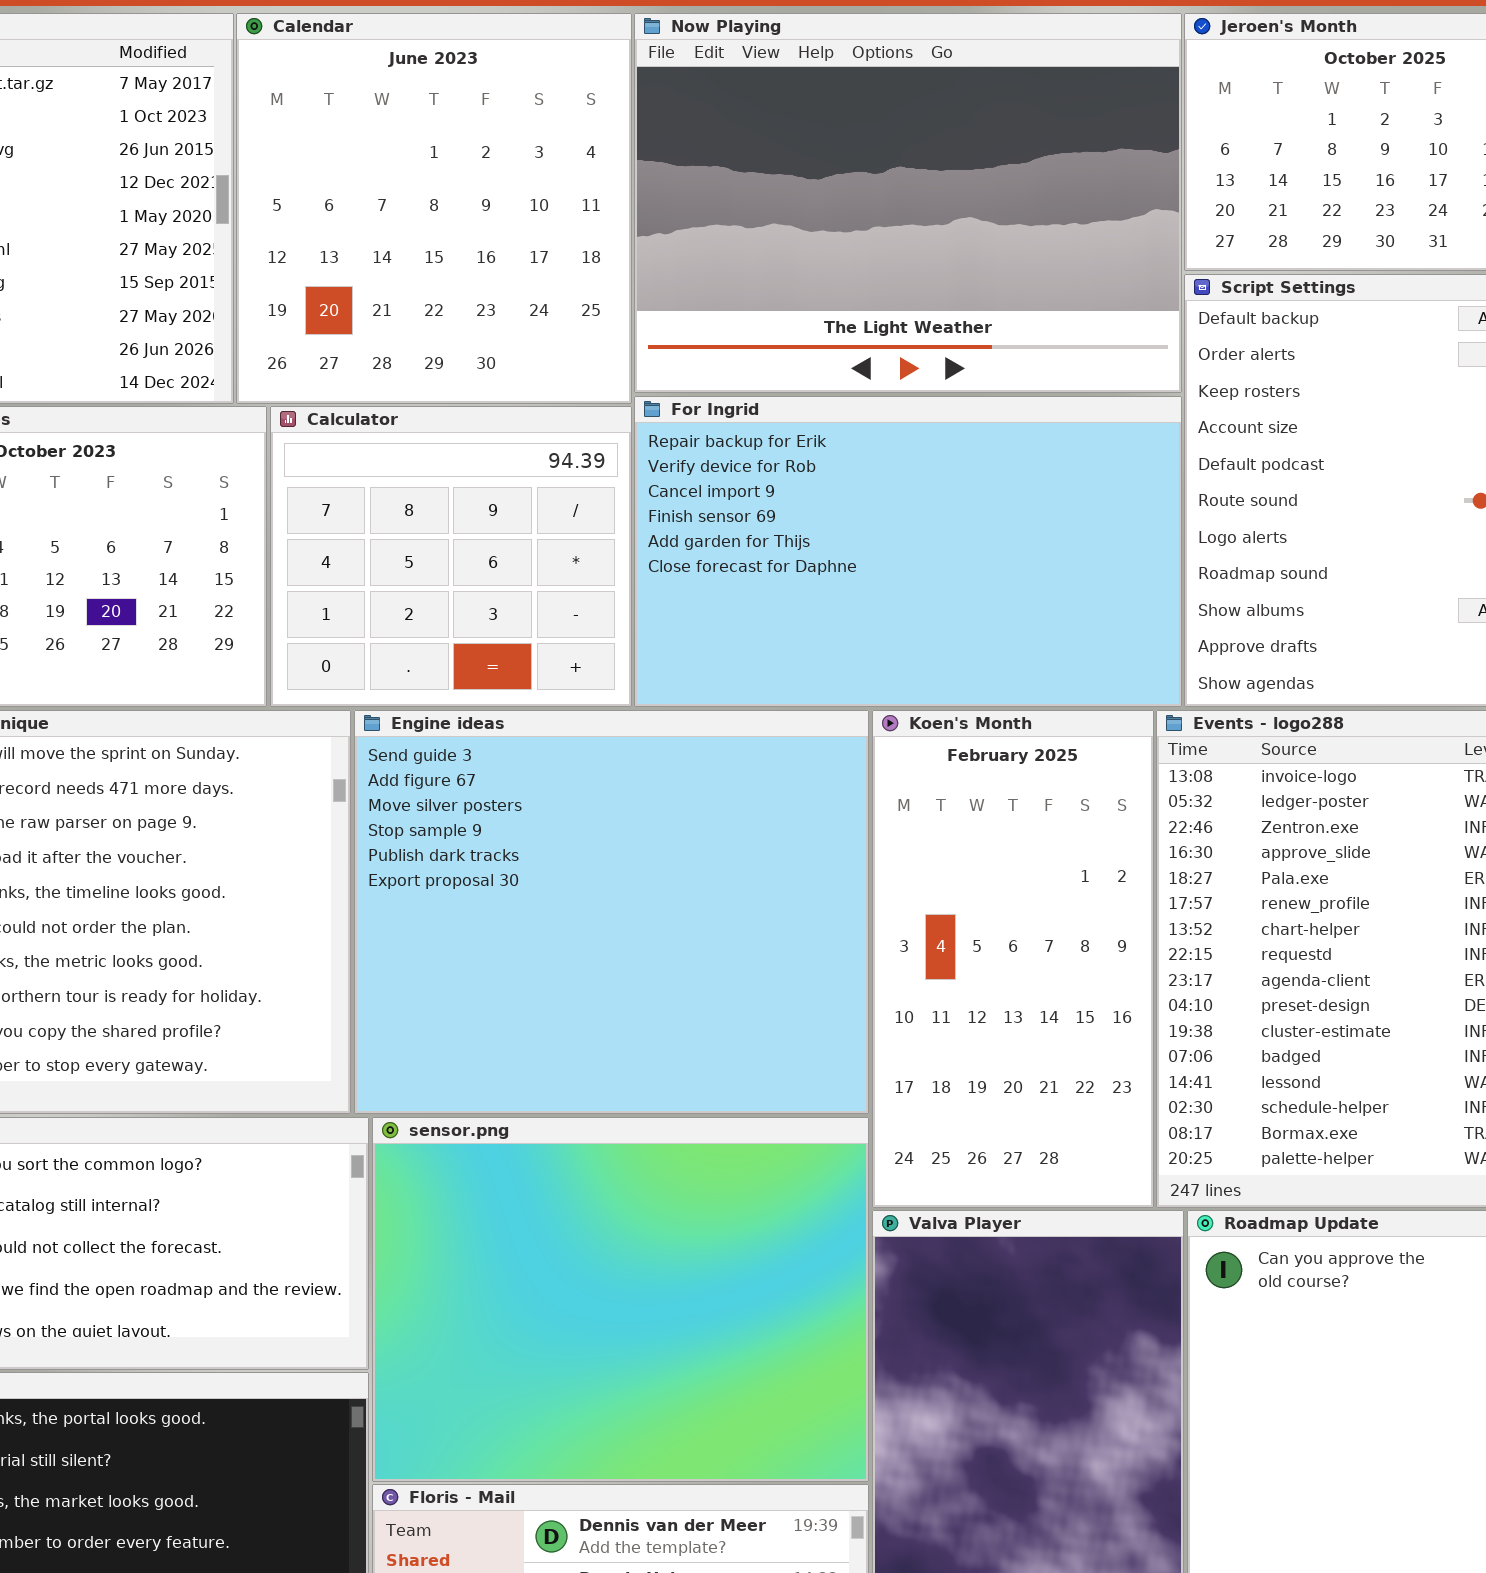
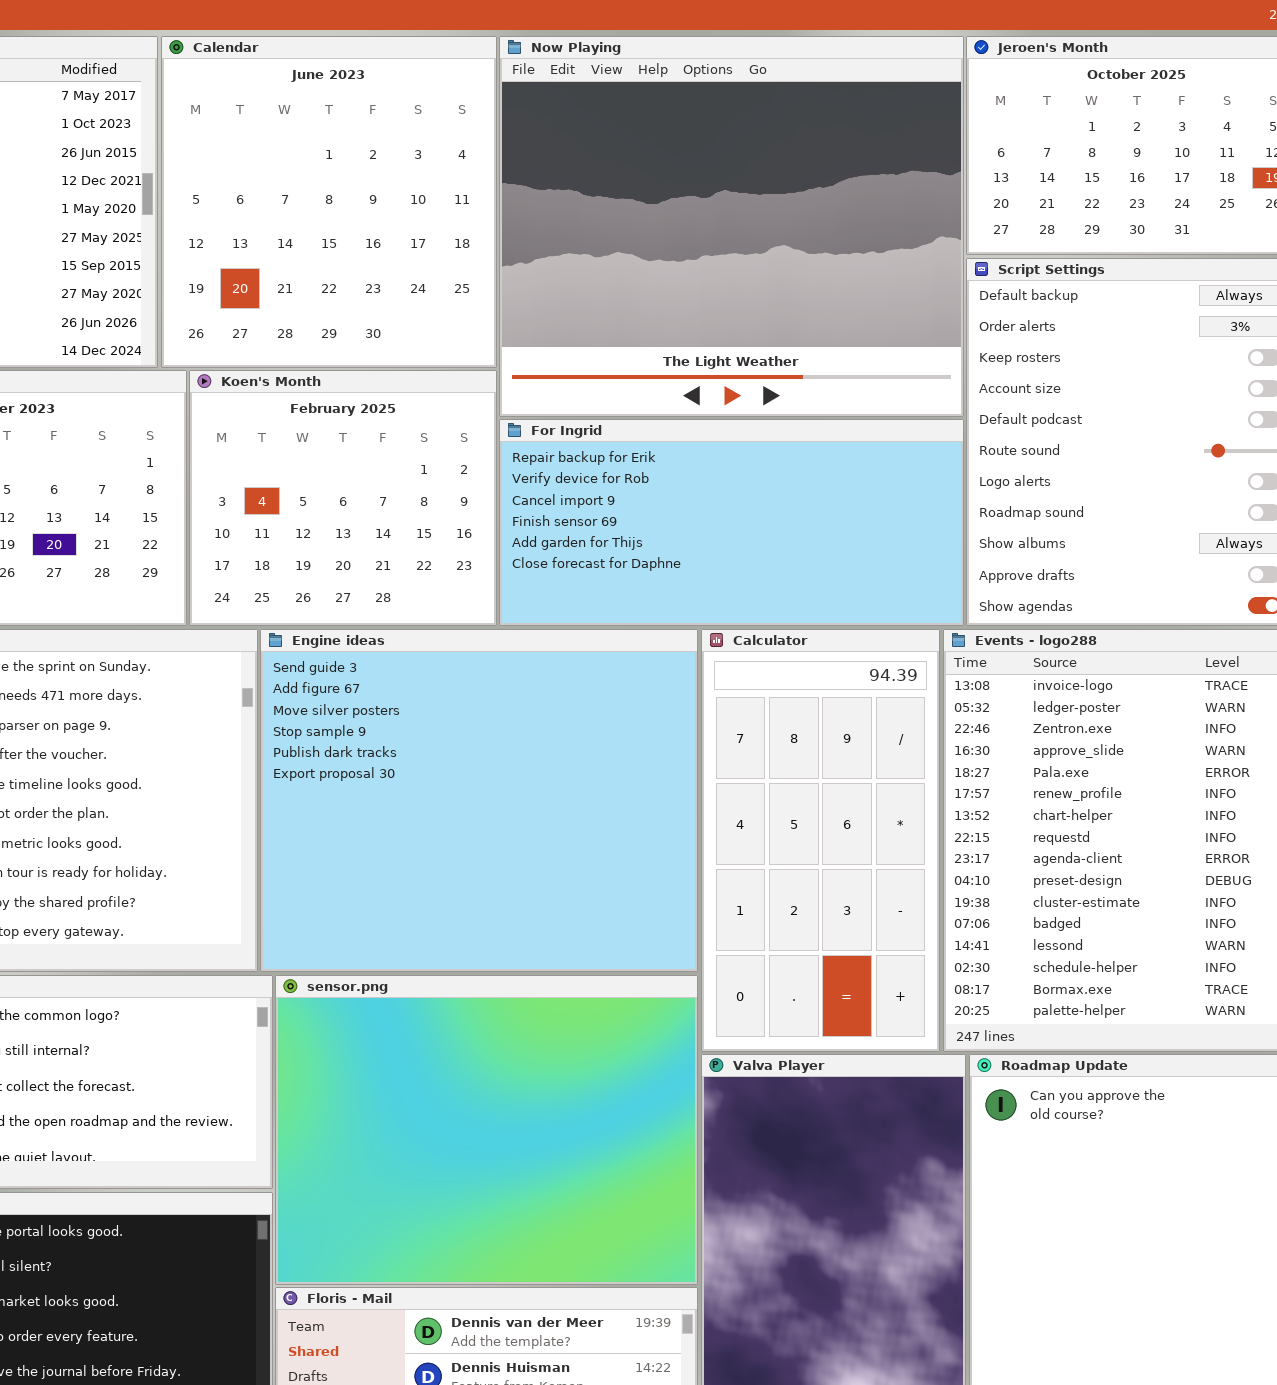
Now Playing: [634,13,1182,393] -> [499,36,964,417], resized
For Ingrid: [634,396,1182,707] -> [499,419,964,626], resized
Calculator: [270,406,632,707] -> [701,629,940,1052], moved, resized
Koen's Month: [872,710,1154,1208] -> [189,370,497,626], moved, resized

